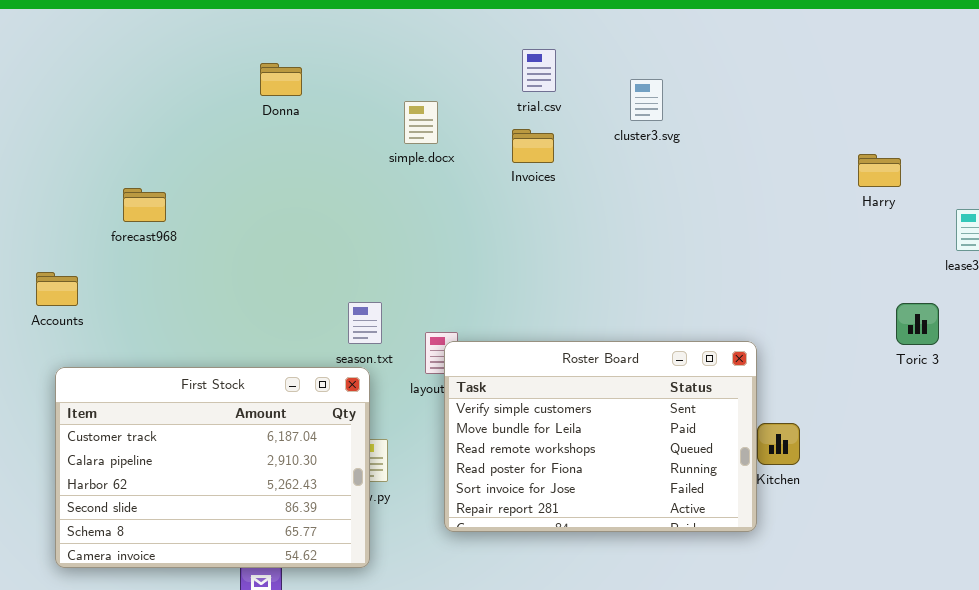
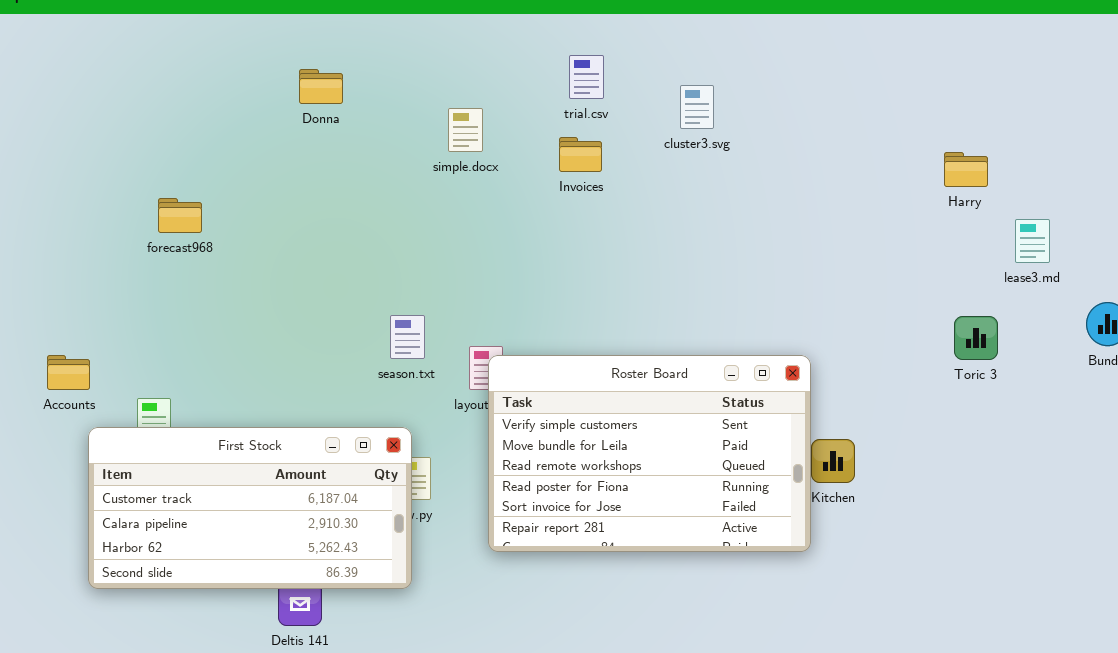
Harry: [858,154,901,187] -> [944,152,988,187], moved
Accounts: [36,272,78,306] -> [47,355,90,390], moved
First Stock: [55,367,370,568] -> [88,427,412,589], resized

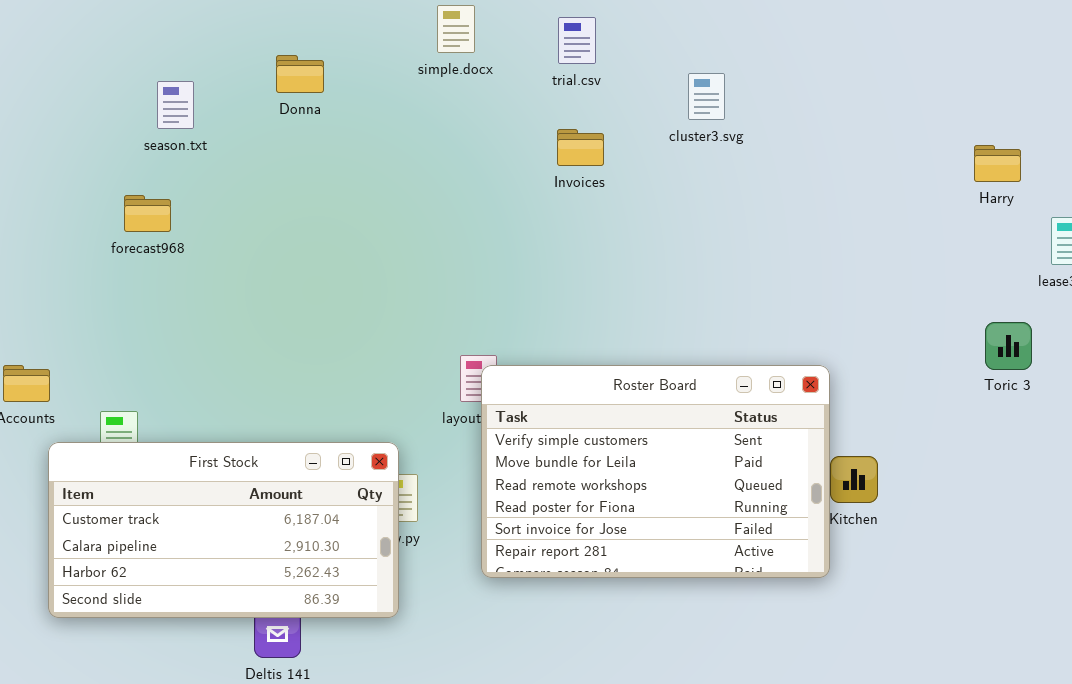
trial.csv: [569,55,604,99] -> [558,17,596,64], moved
simple.docx: [448,108,483,152] -> [437,5,475,53], moved
season.txt: [390,315,425,359] -> [157,81,194,129], moved

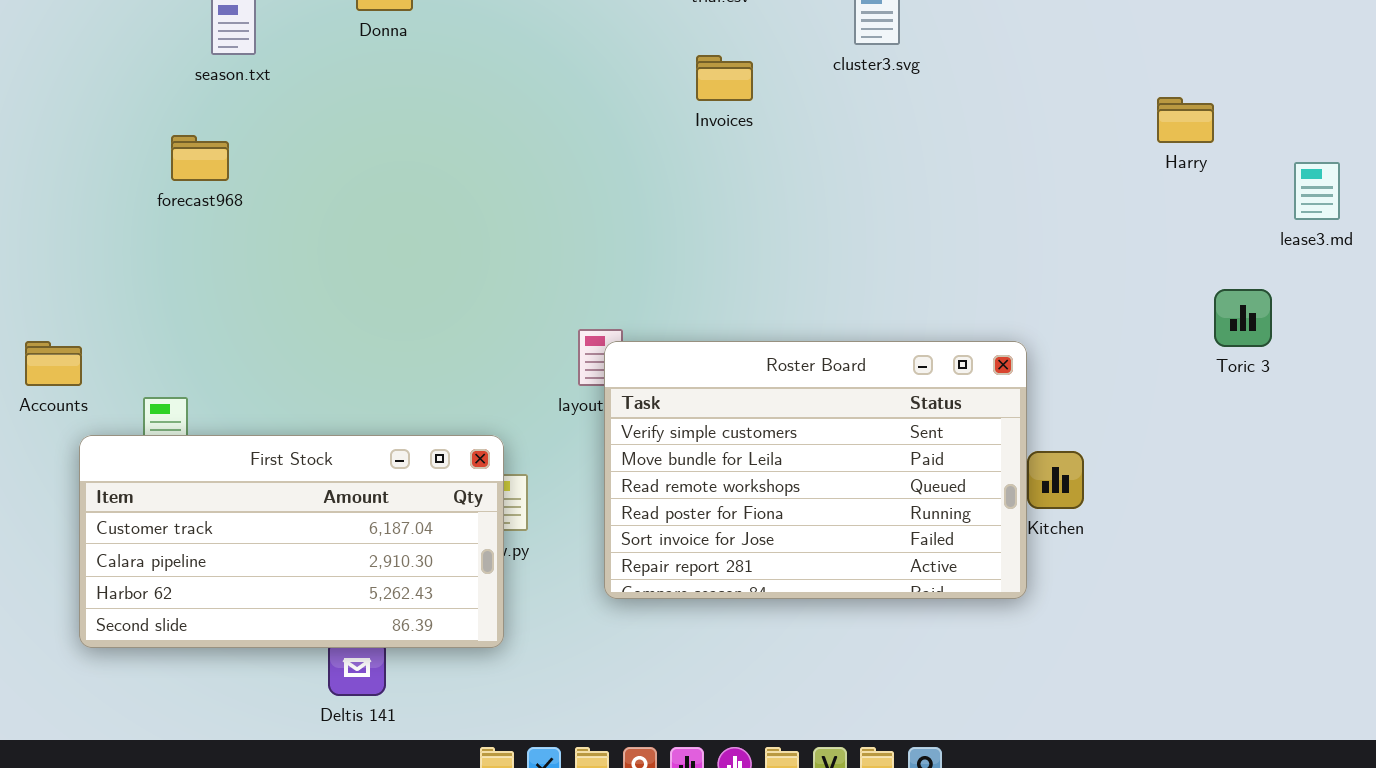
Harry: [974,145,1021,182] -> [1157,97,1214,143], moved

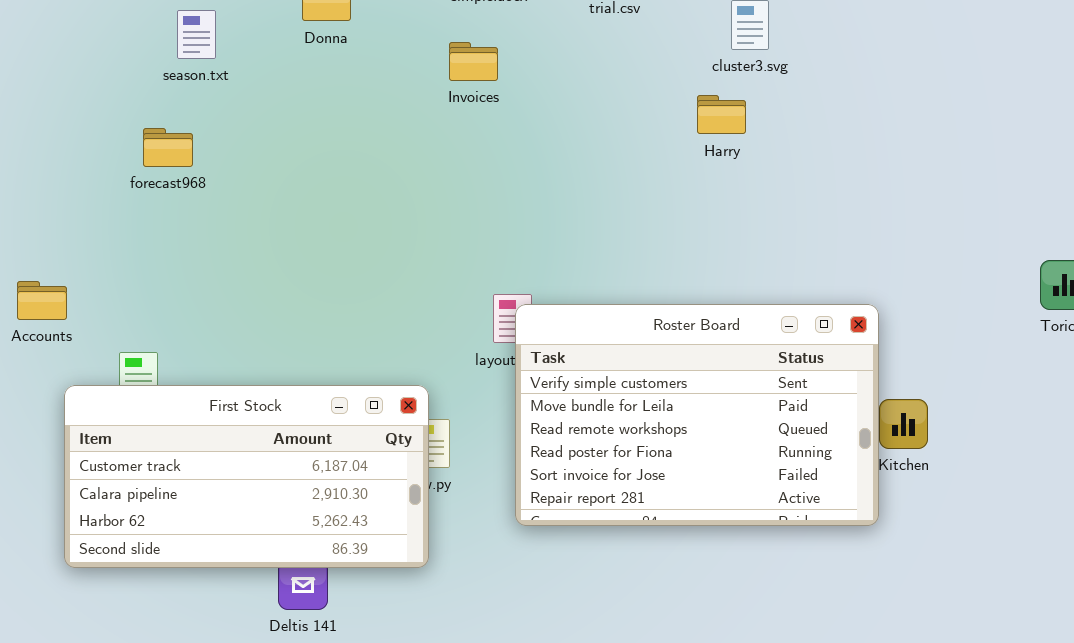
Invoices: [696,55,753,101] -> [449,42,498,81], moved
Harry: [1157,97,1214,143] -> [697,95,746,134], moved
Accounts: [25,341,82,386] -> [17,281,67,320], moved

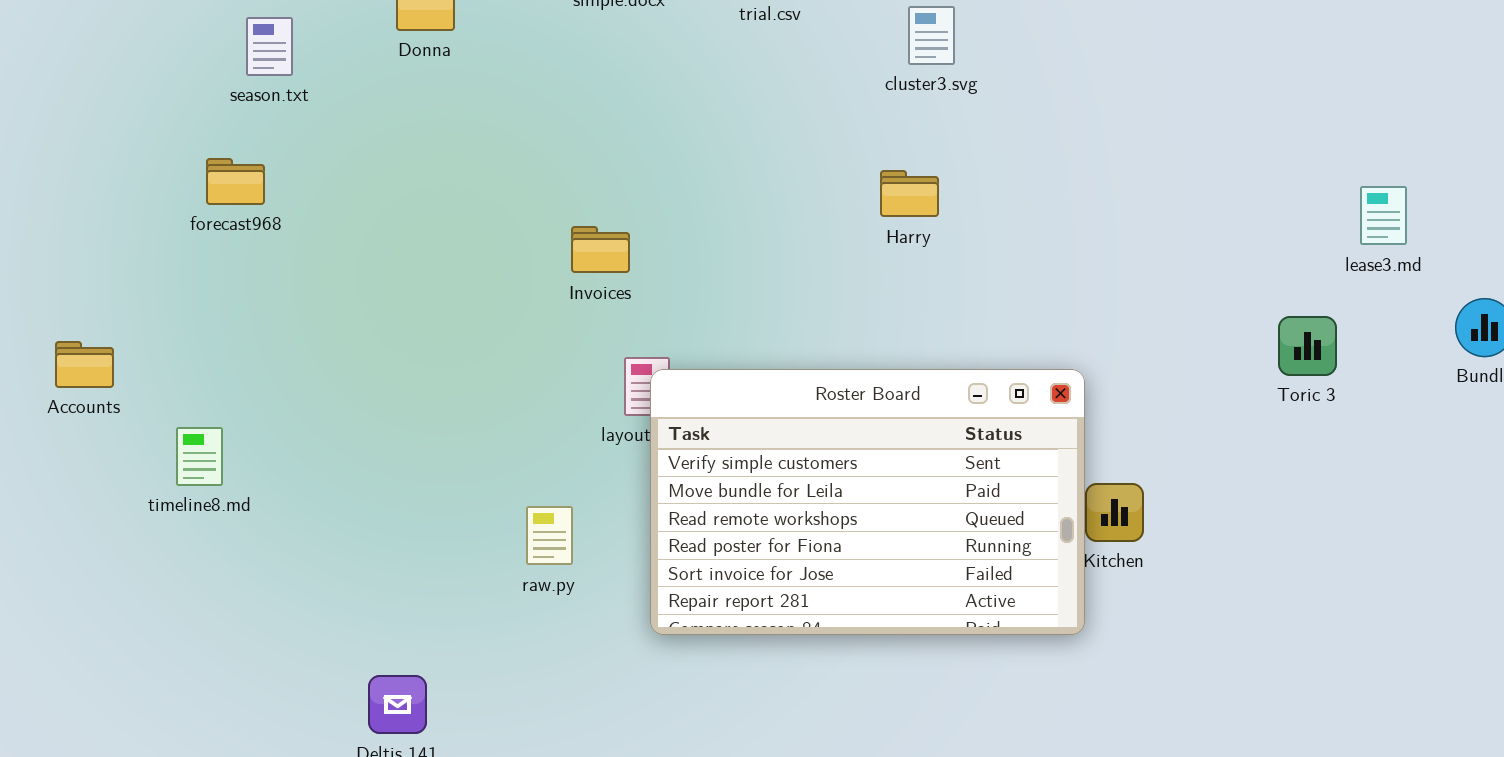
Invoices: [449,42,498,81] -> [571,226,630,273], moved
Harry: [697,95,746,134] -> [880,170,939,217], moved
First Stock: [64,385,429,568] -> none, closed

